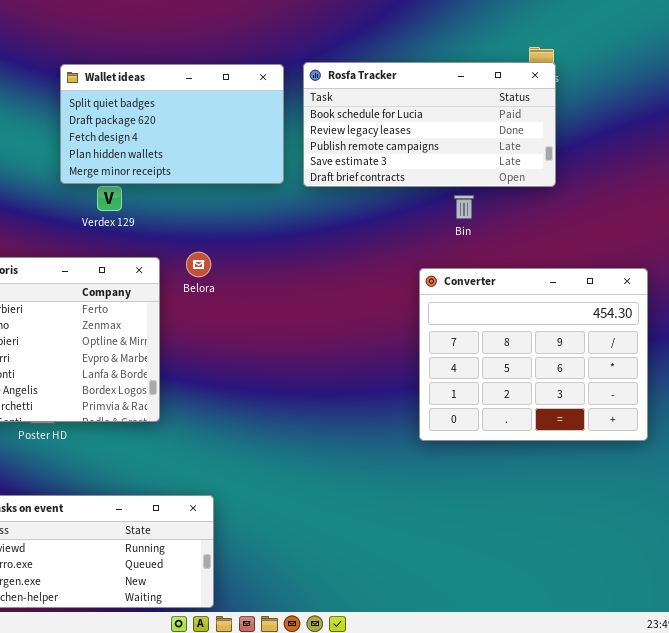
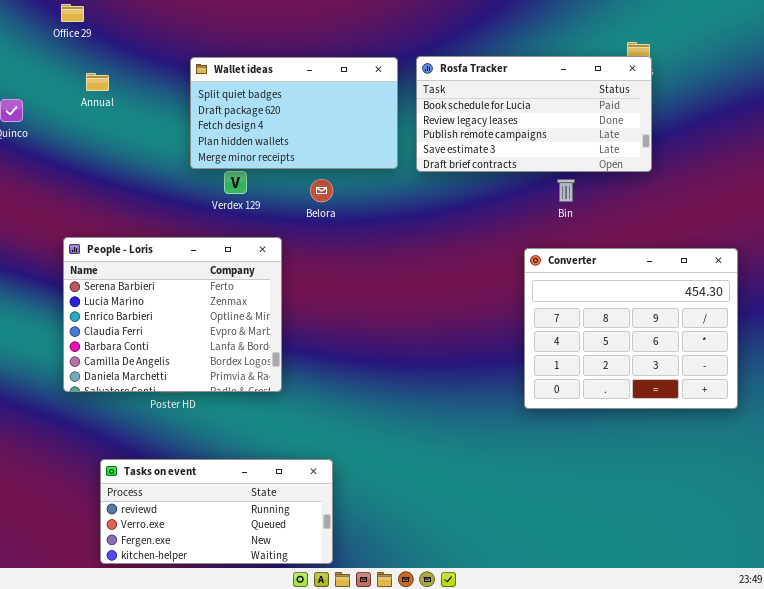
Belora: [186,252,211,277] -> [310,179,333,202], moved

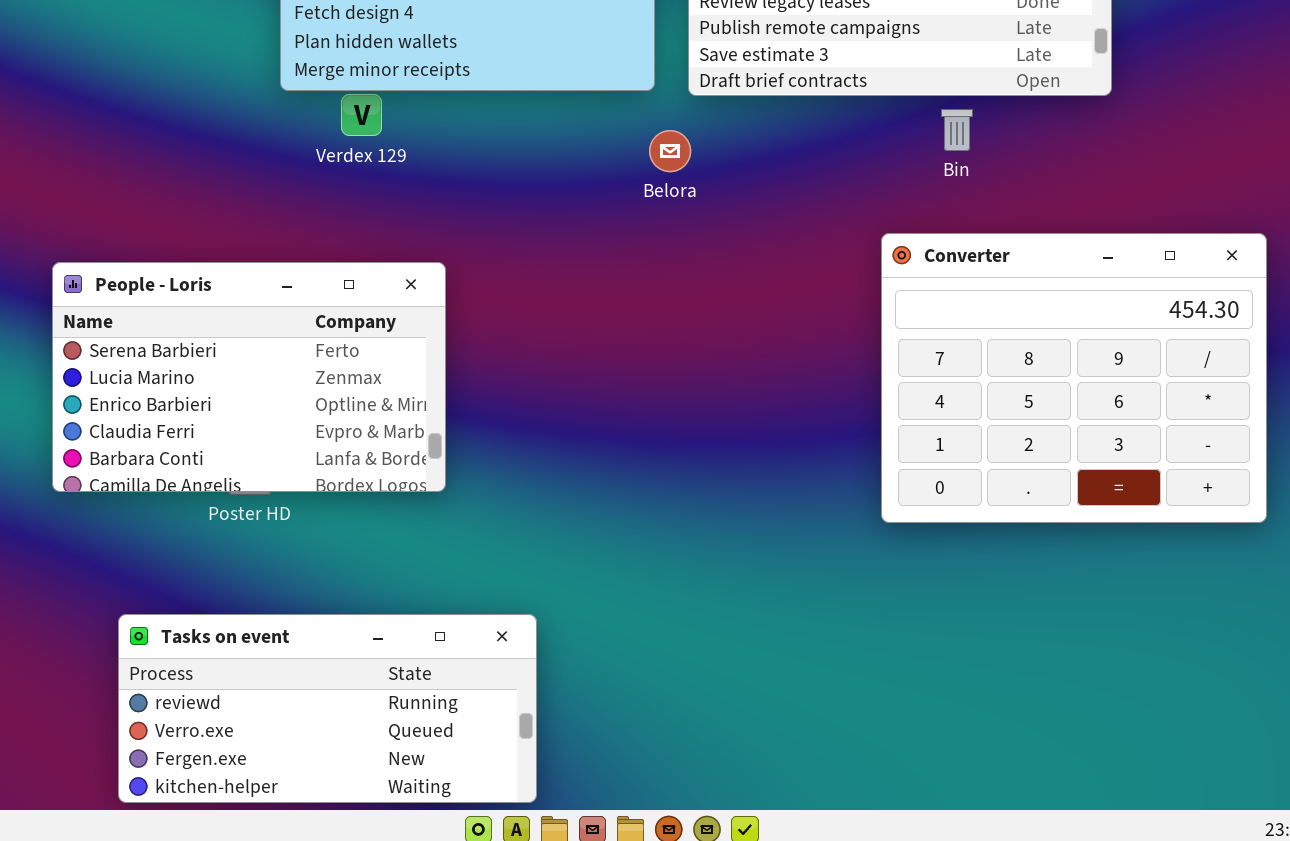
Belora: [310,179,333,202] -> [649,130,691,172], moved
People - Loris: [63,237,282,392] -> [52,262,446,492], resized

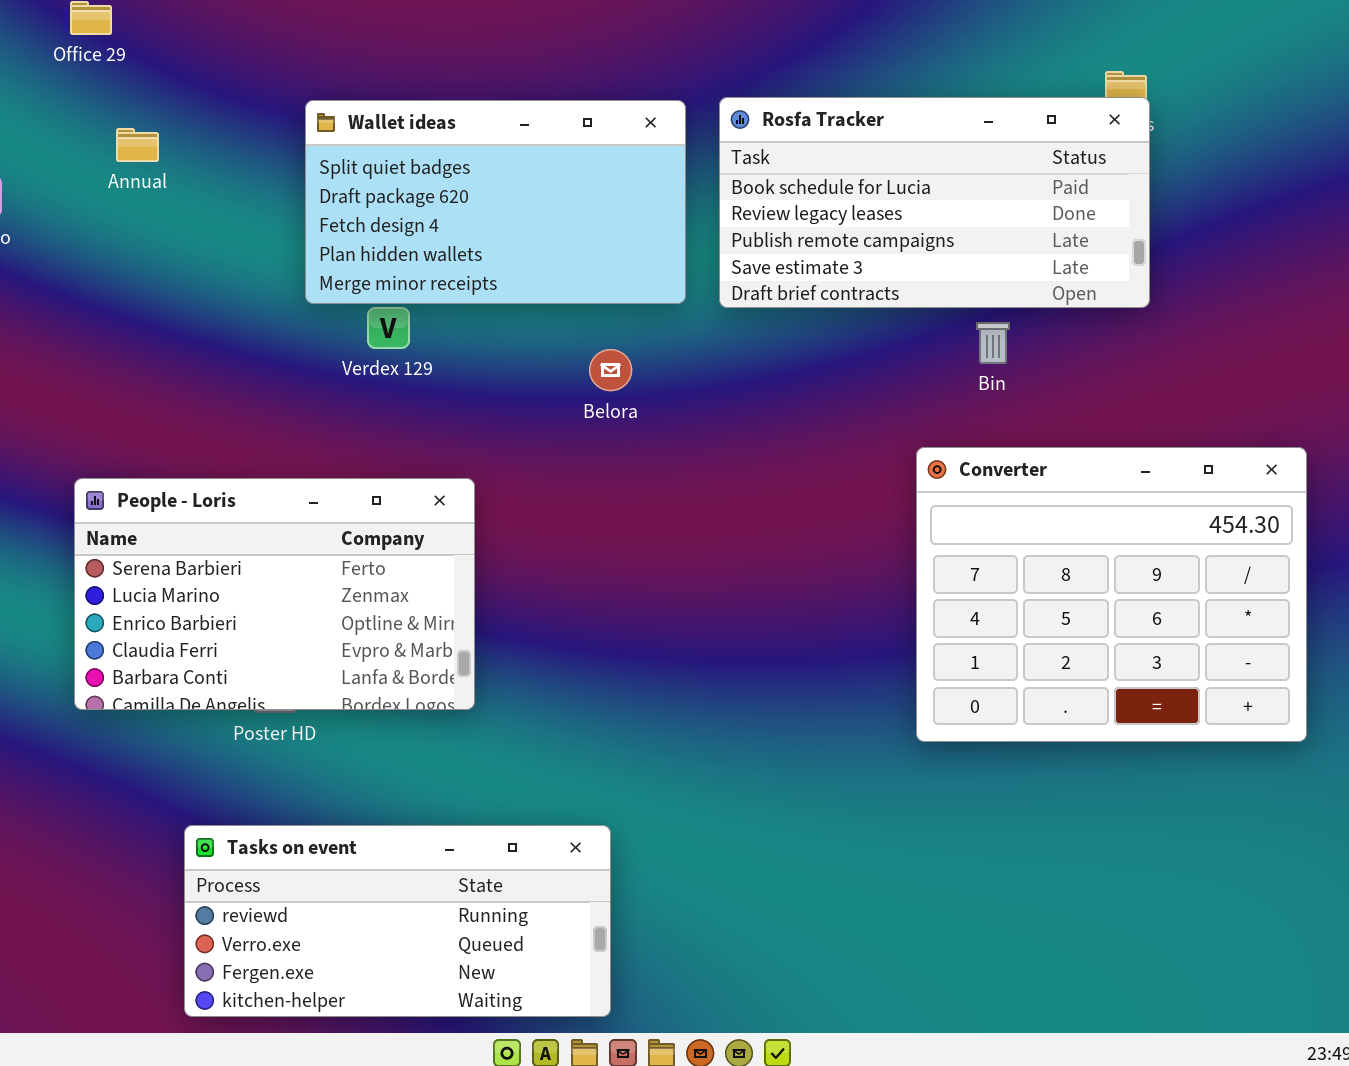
Belora: [649,130,691,172] -> [589,349,632,391], moved
Tasks on event: [118,614,537,803] -> [184,825,611,1017], moved

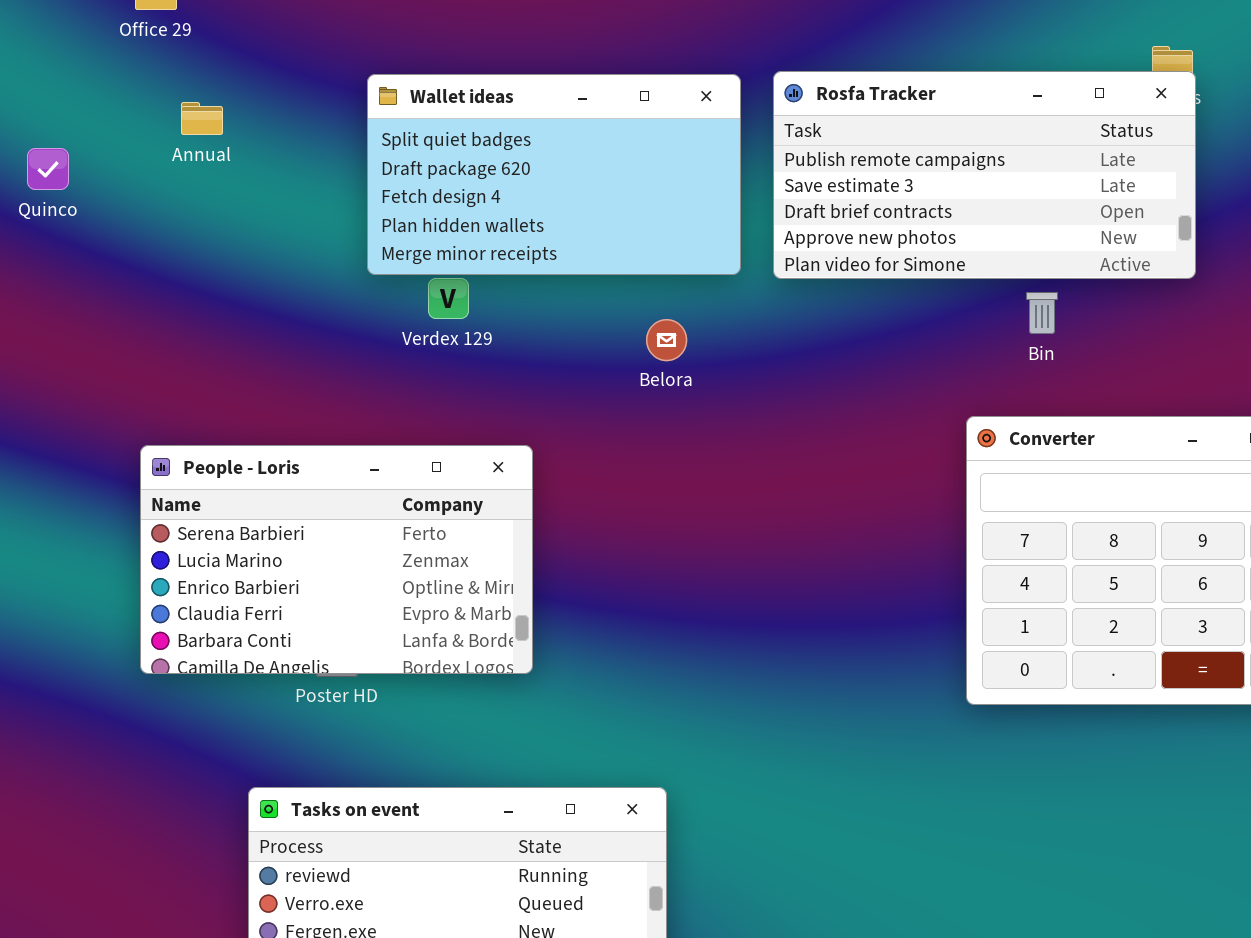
Rosfa Tracker: [719,97,1150,308] -> [773,71,1196,279], scrolled down 2 rows

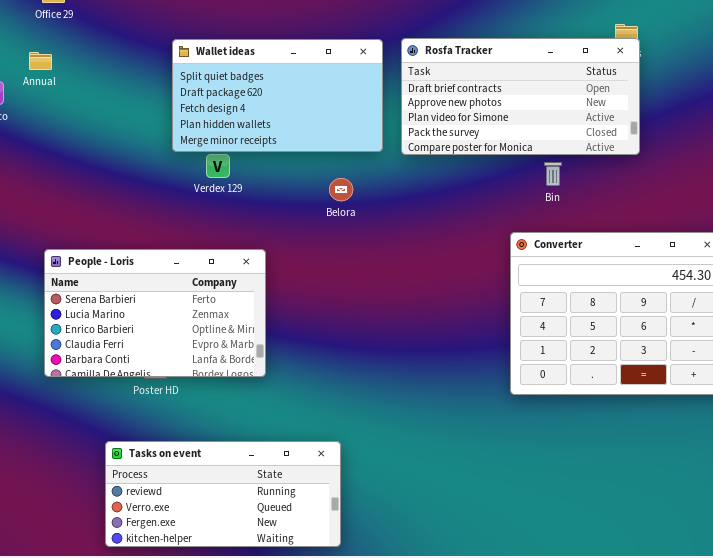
Rosfa Tracker: [773,71,1196,279] -> [401,38,640,155], scrolled down 2 rows
Annual: [181,102,223,135] -> [29,52,52,70], moved

